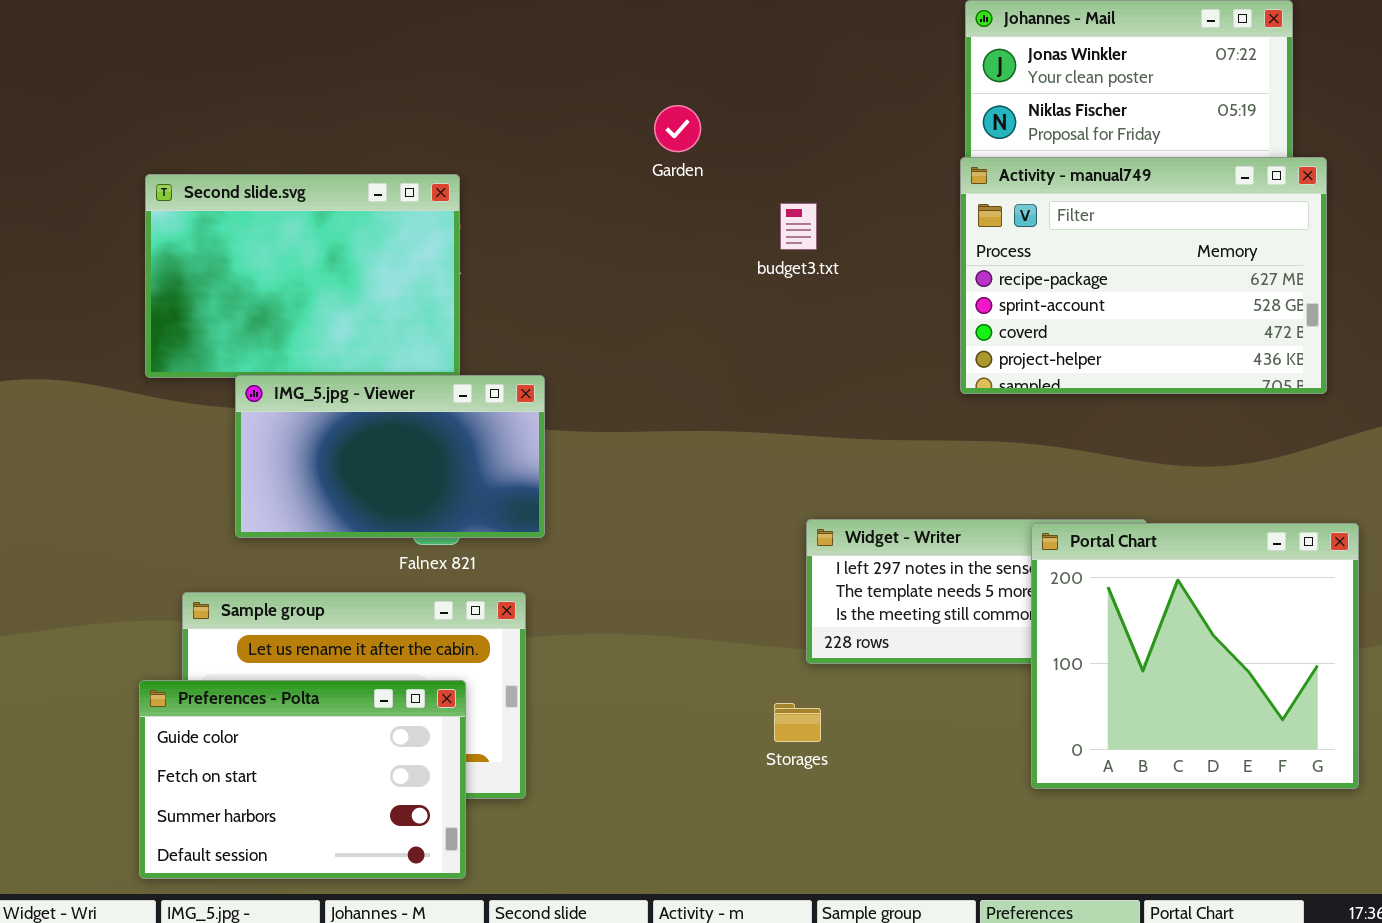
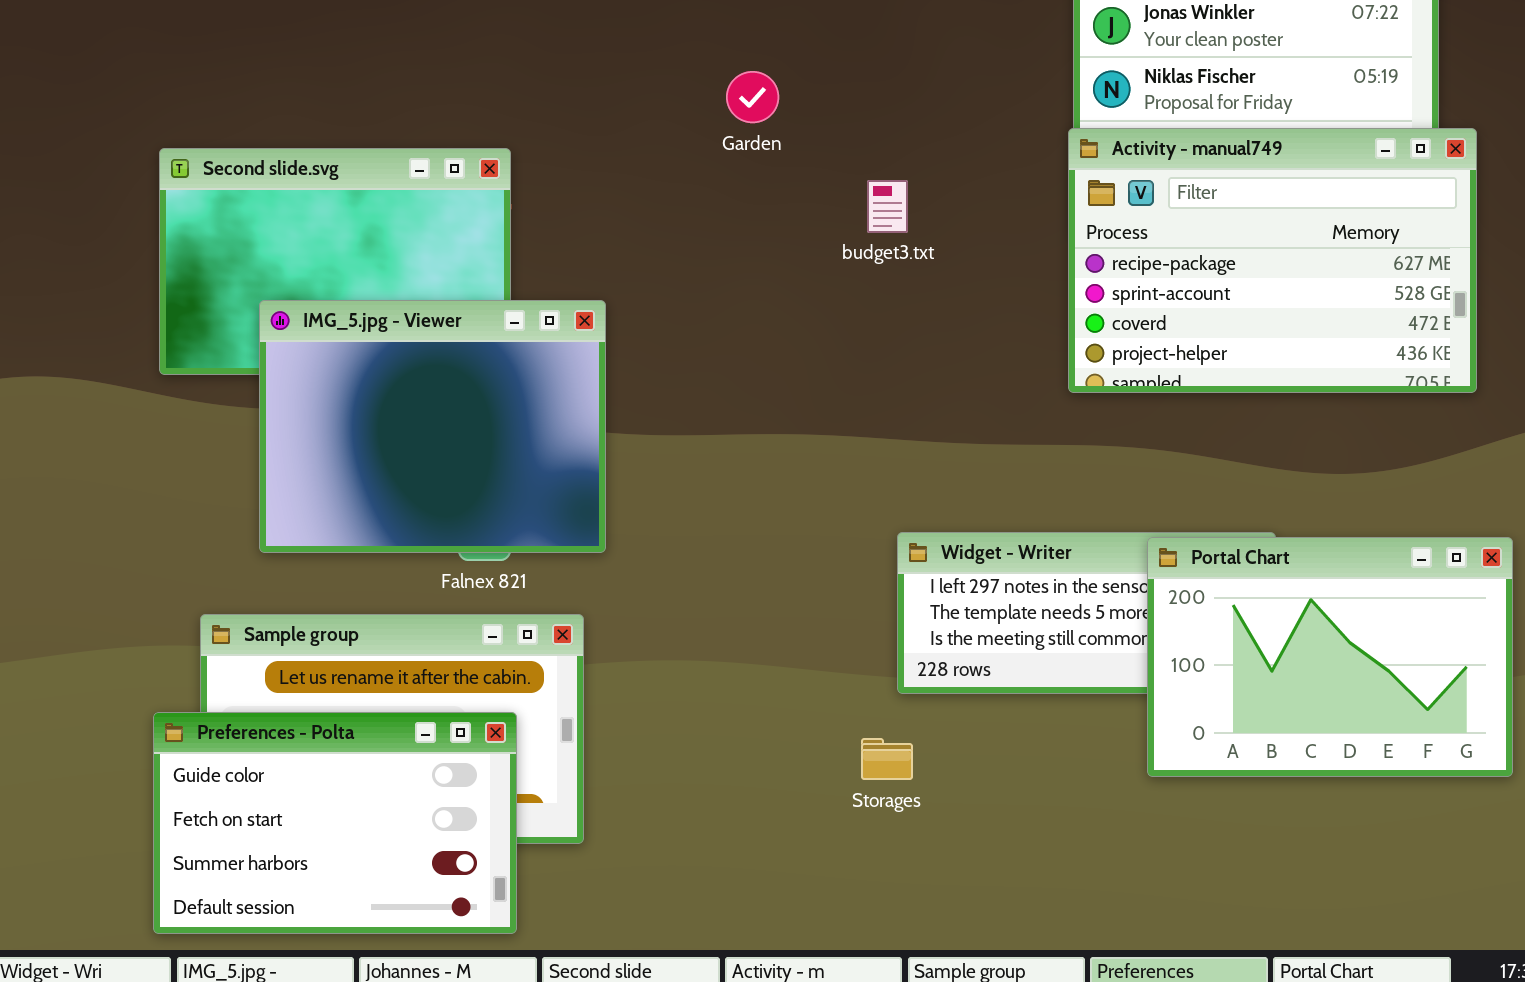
IMG_5.jpg - Viewer: [235,375,545,538] -> [259,300,606,553], resized
Portal Chart: [1031,523,1359,789] -> [1147,537,1513,777], resized

